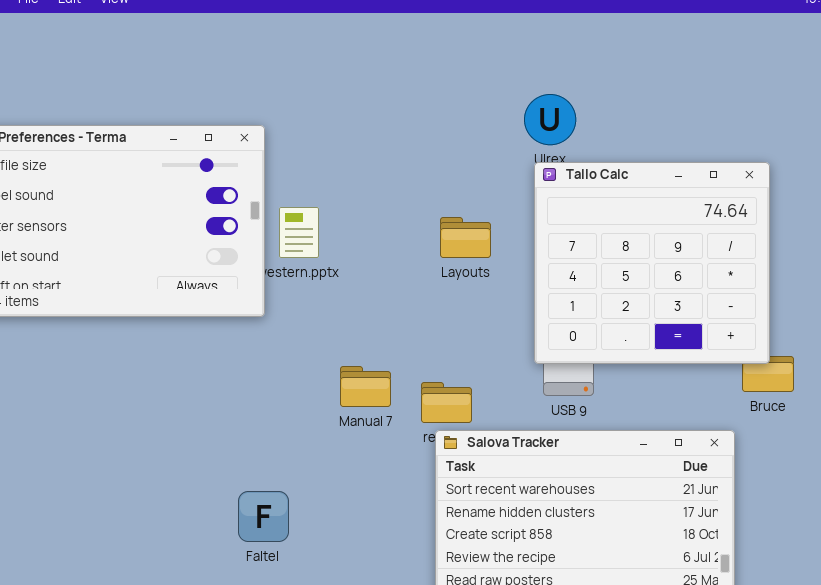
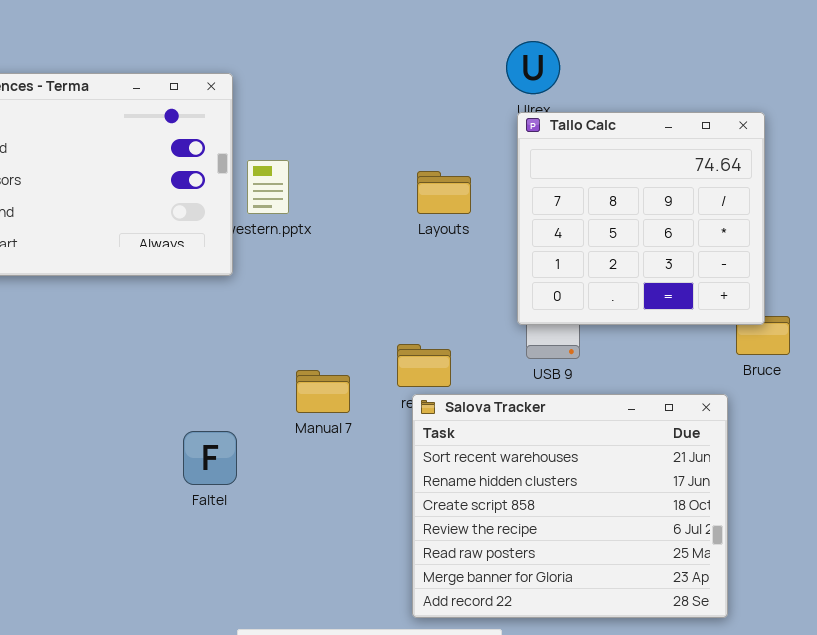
Manual 7: [340,366,391,407] -> [296,370,350,413], moved
Faltel: [238,491,289,542] -> [183,431,237,485], moved

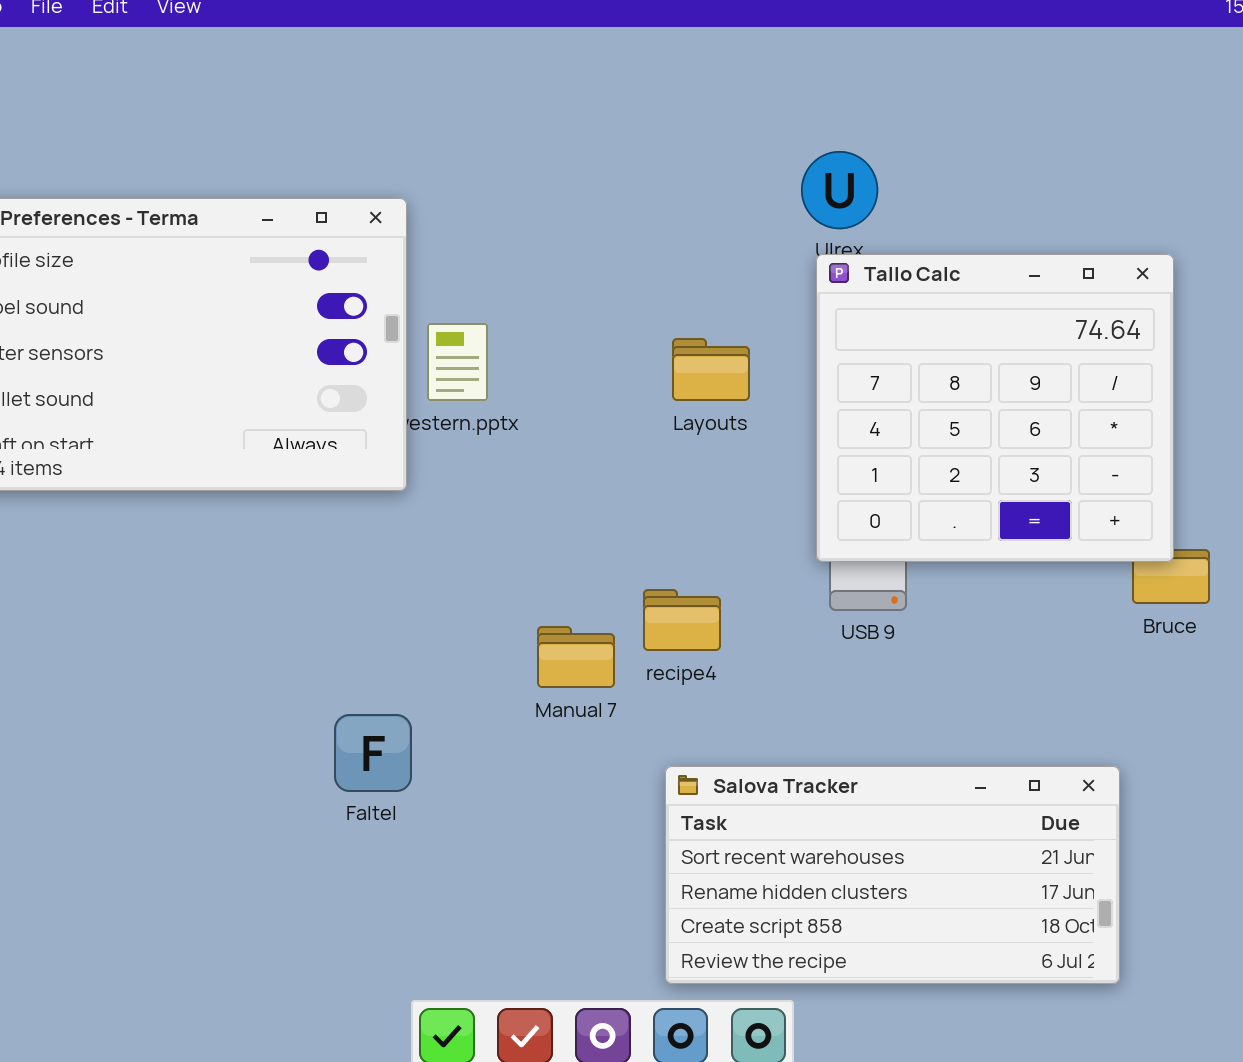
Manual 7: [296,370,350,413] -> [537,626,615,688], moved
Salova Tracker: [412,394,728,618] -> [665,766,1120,984], resized

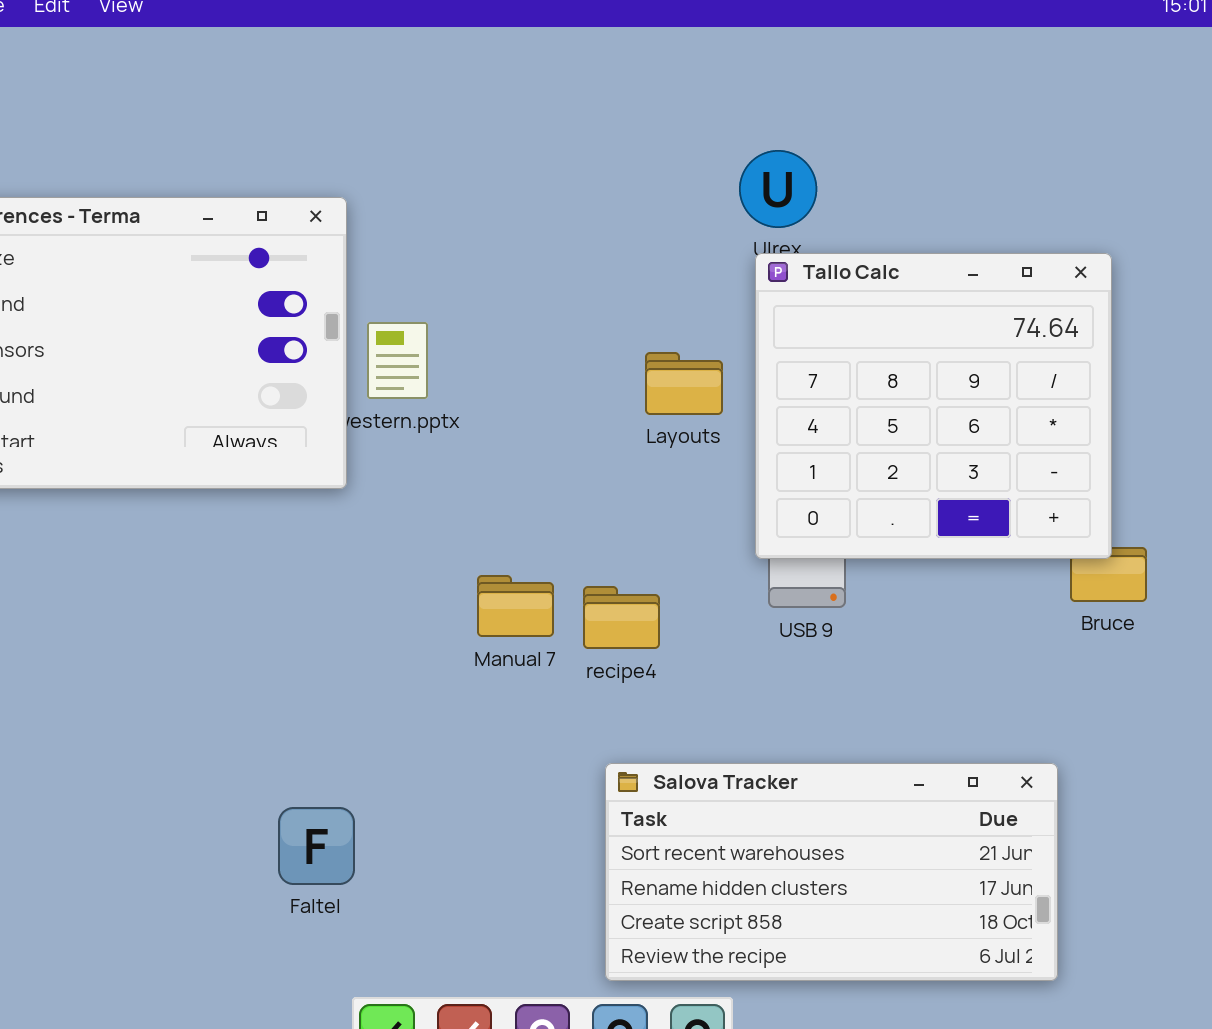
Layouts: [672,338,750,401] -> [645,352,723,415], moved
Manual 7: [537,626,615,688] -> [477,575,554,637], moved
Faltel: [334,714,412,792] -> [278,807,355,885], moved

